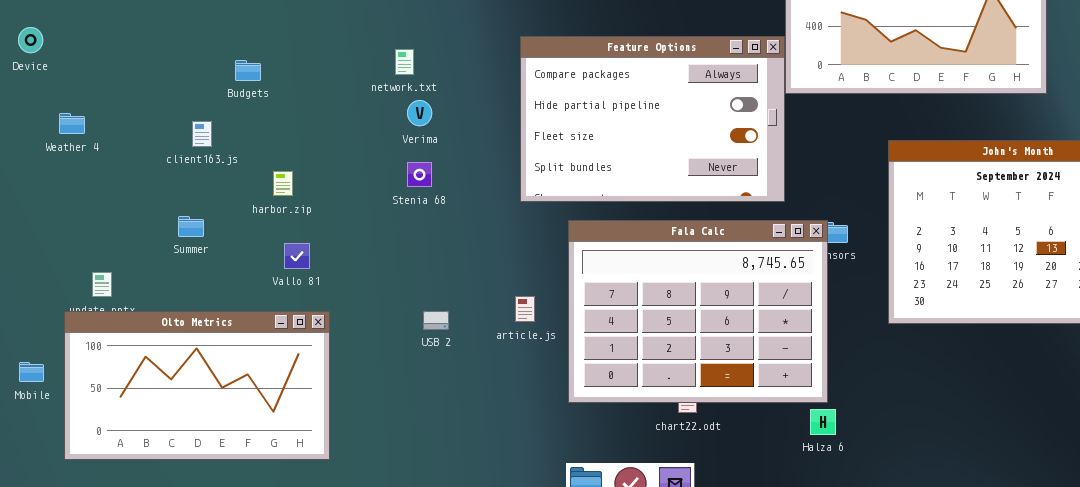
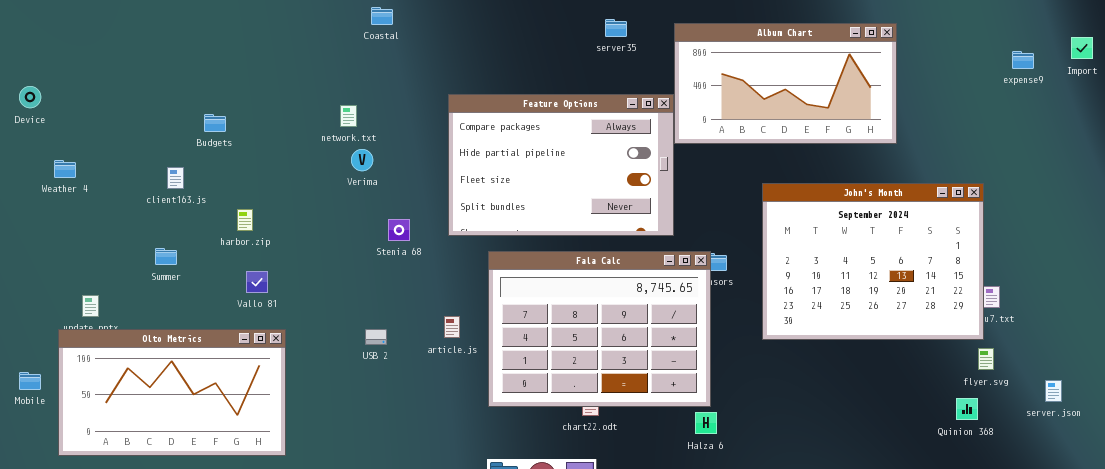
Stenia 68: [407,162,432,187] -> [388,219,410,241], moved

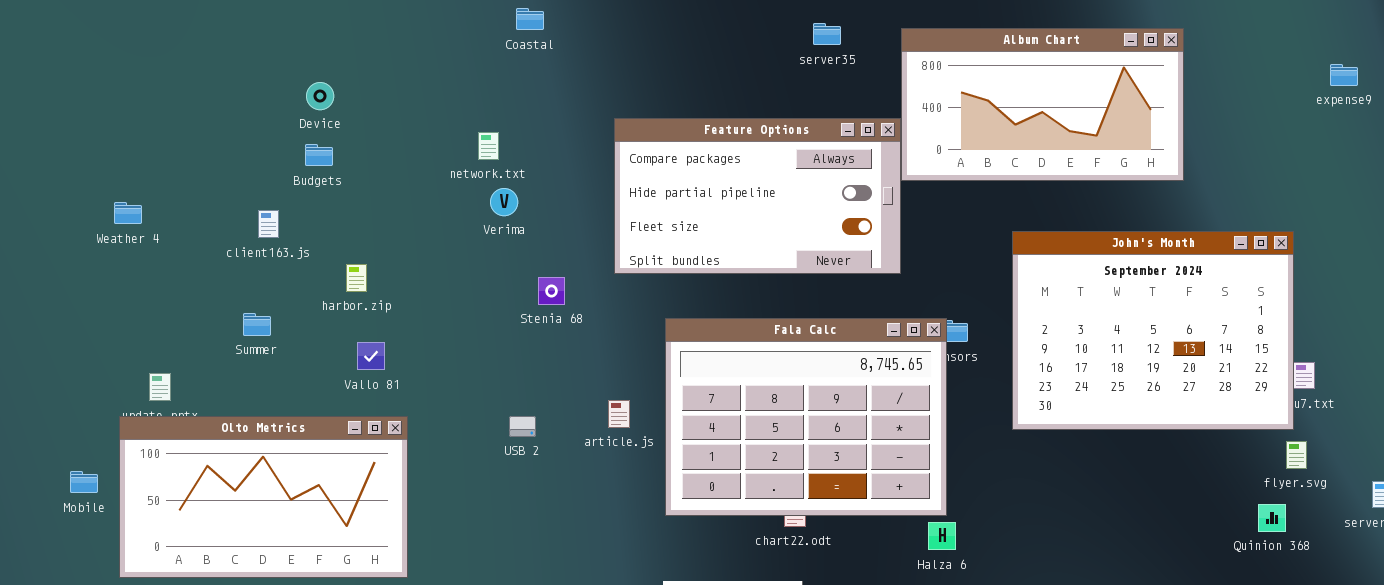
Device: [19,86,41,108] -> [306,82,334,110], moved
Feature Options: [448,94,674,236] -> [614,118,901,274], resized

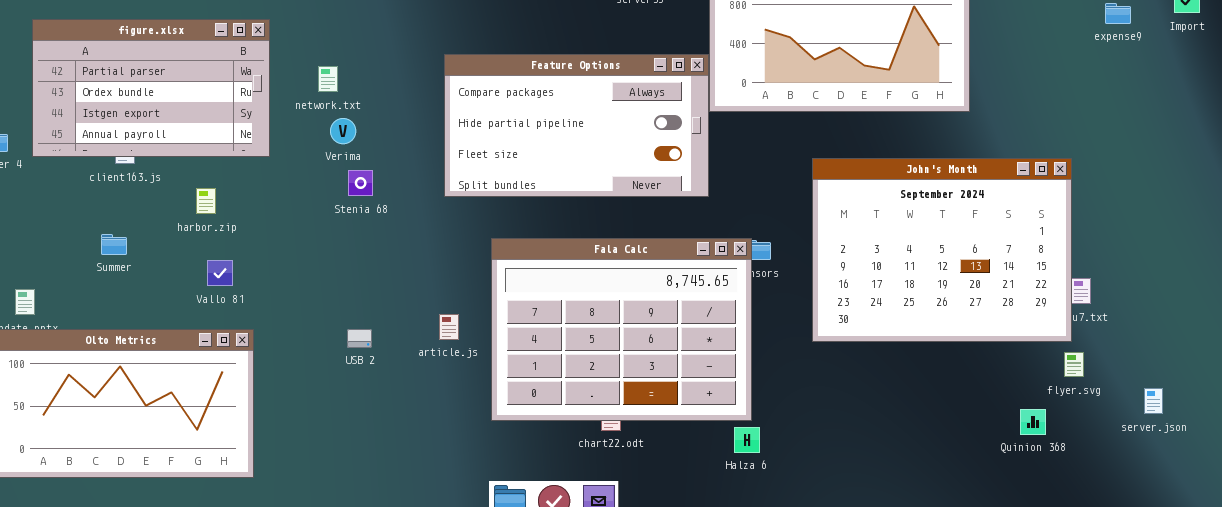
figure.xlsx: none -> [32,19,270,157], opened
Stenia 68: [538,277,565,305] -> [348,170,373,196], moved
Quinion 368: [1258,504,1286,532] -> [1020,409,1046,435], moved

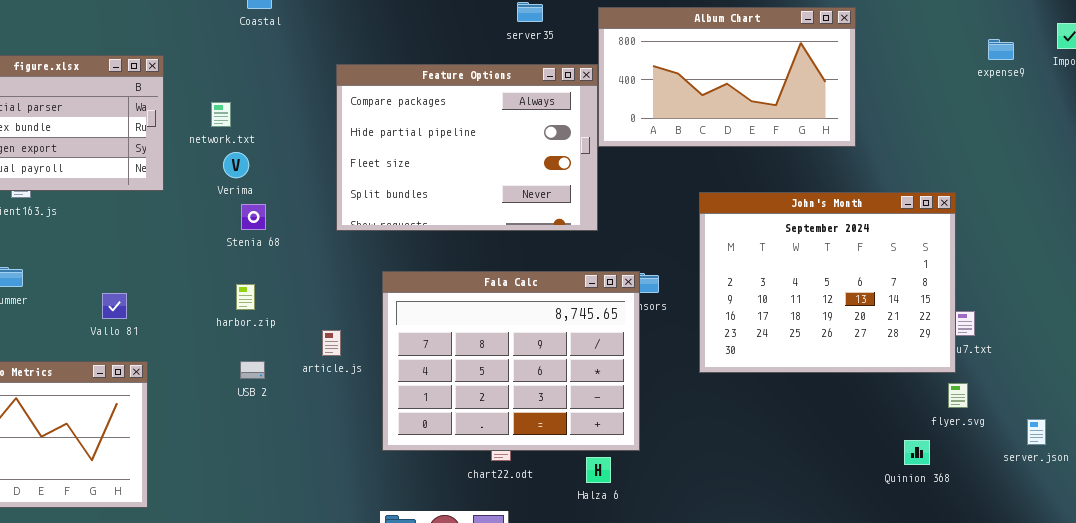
Feature Options: [444,54,709,197] -> [336,64,598,231], resized
harbor.zip: [196,188,216,214] -> [236,284,255,310], moved
article.js: [439,314,459,340] -> [322,330,341,356], moved
Halza 6: [734,427,760,453] -> [586,457,611,483], moved

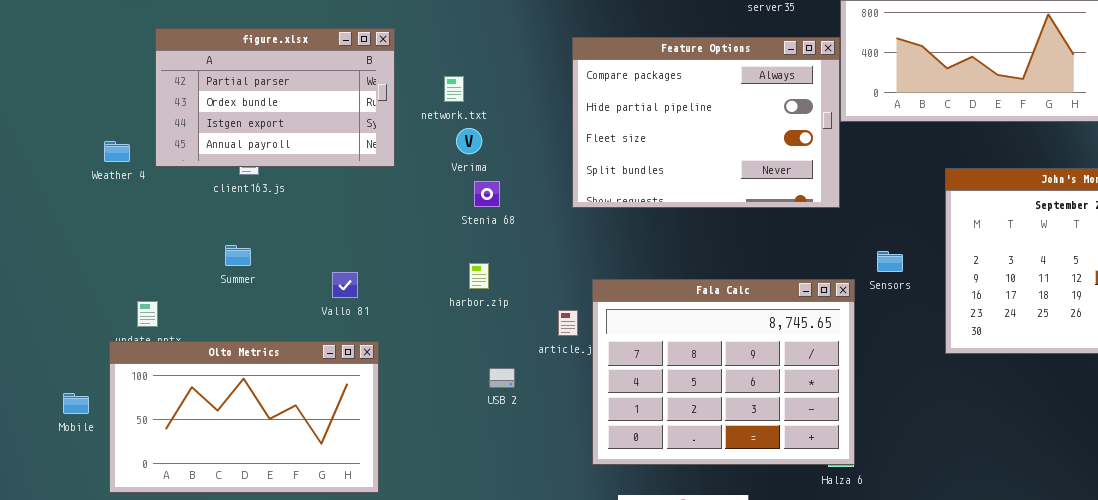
Fala Calc: [382,271,640,451] -> [592,279,855,465], moved
USB 2: [240,361,265,379] -> [489,368,515,388], moved

